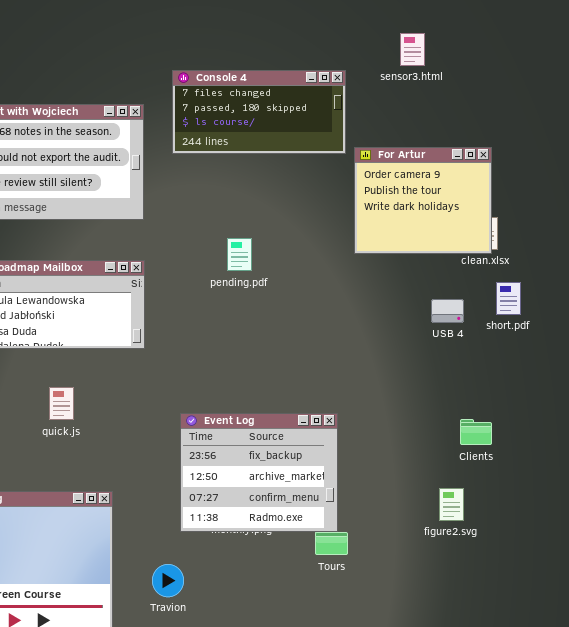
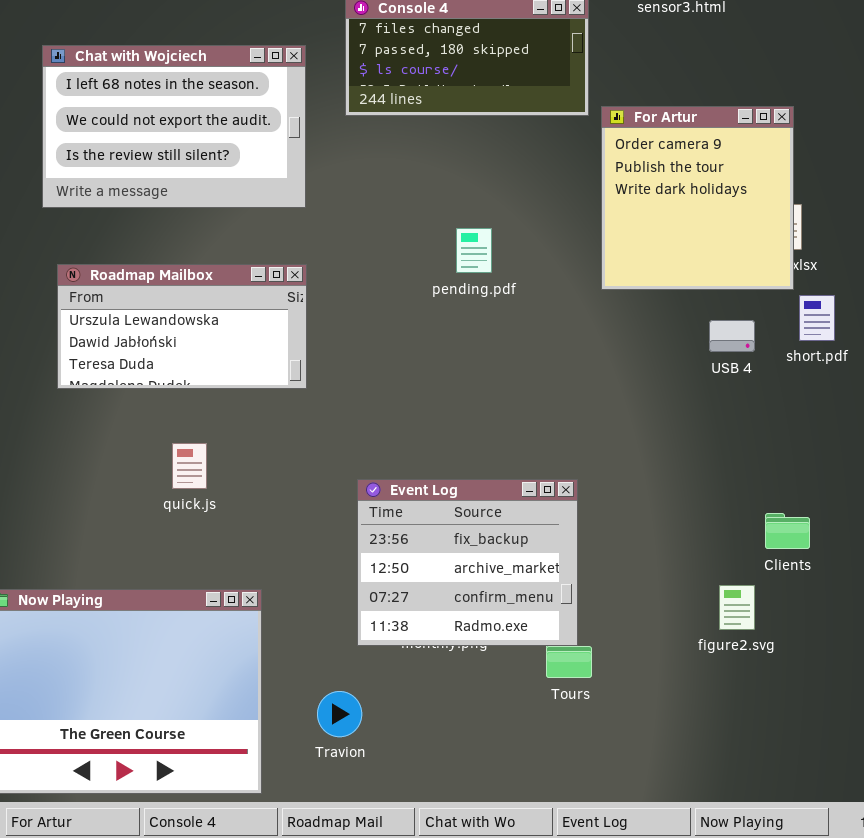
For Artur: [354,147,492,254] -> [601,106,794,290], resized
pending.pdf: [227,238,252,271] -> [456,228,492,273], moved
Clients: [460,419,492,445] -> [765,513,810,549], moved

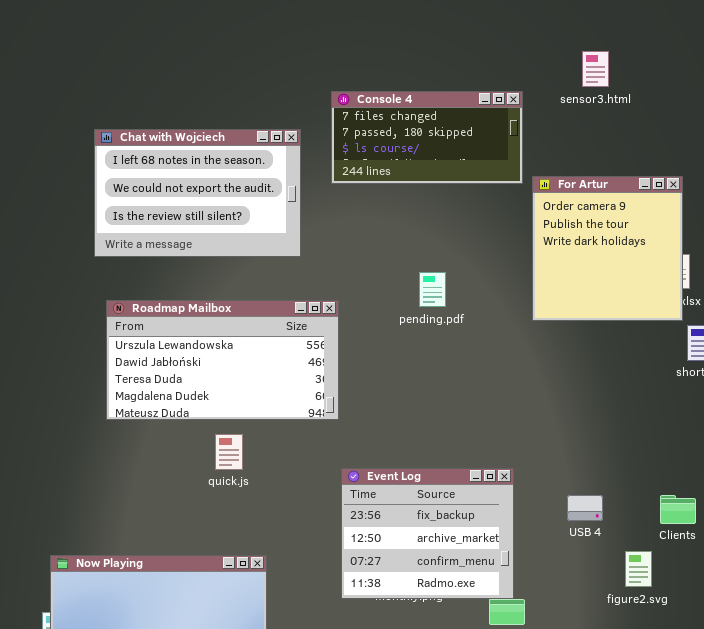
Roadmap Mailbox: [57,264,307,389] -> [106,300,339,420], resized
USB 4: [709,320,755,352] -> [567,495,603,521], moved
quick.js: [172,443,207,489] -> [215,434,243,470], moved

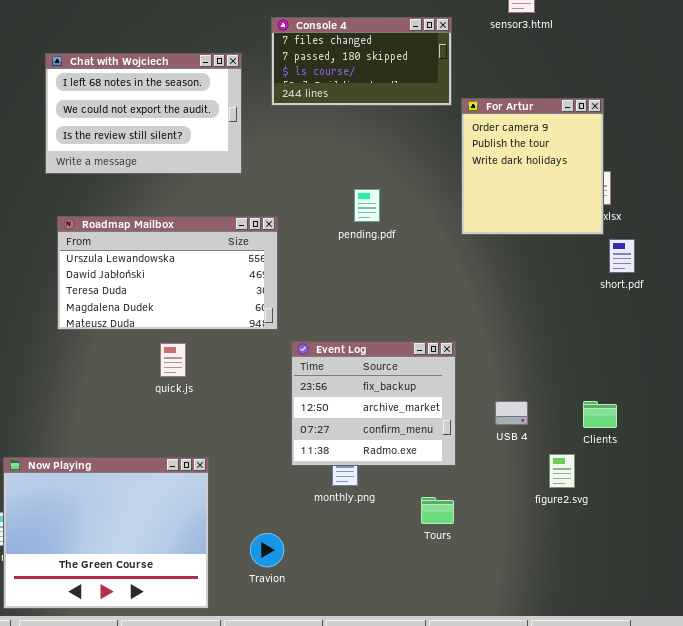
Event Log: [341,468,514,599] -> [291,341,456,466], moved

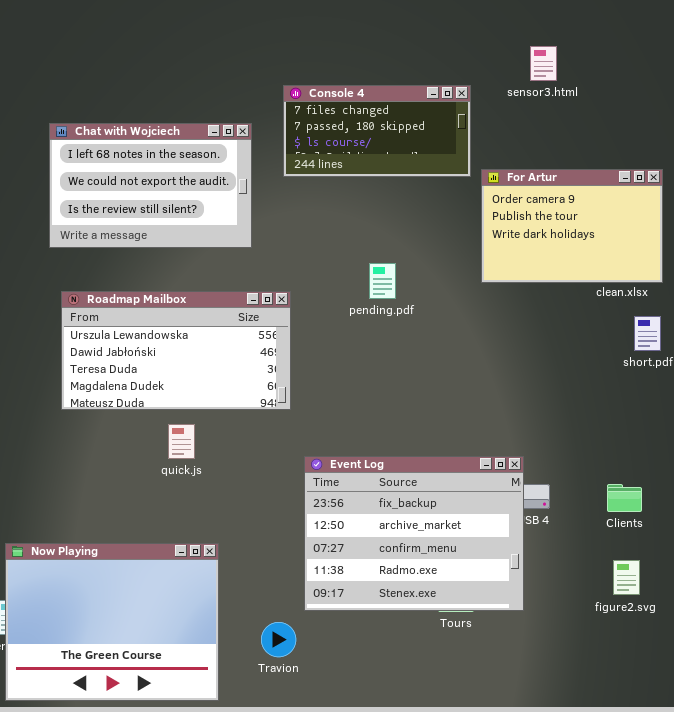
For Artur: [461,98,604,235] -> [481,169,663,283], resized
Event Log: [291,341,456,466] -> [304,456,524,611], moved, resized
figure2.svg: [549,454,575,488] -> [613,560,640,595], moved

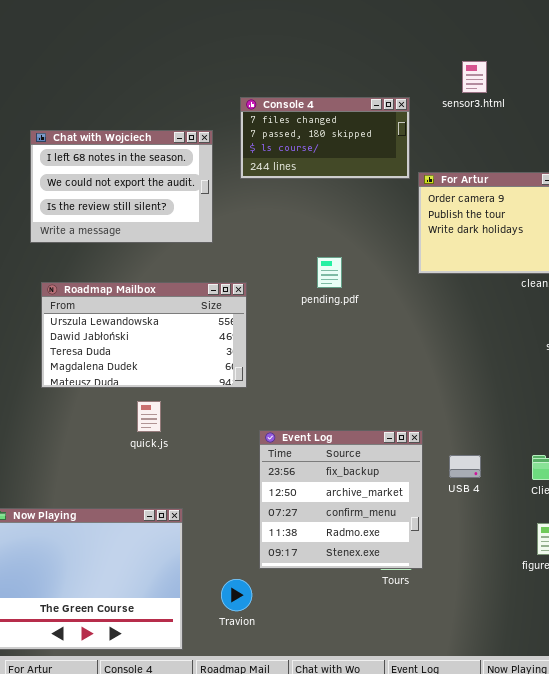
Event Log: [304,456,524,611] -> [259,430,423,569], resized

